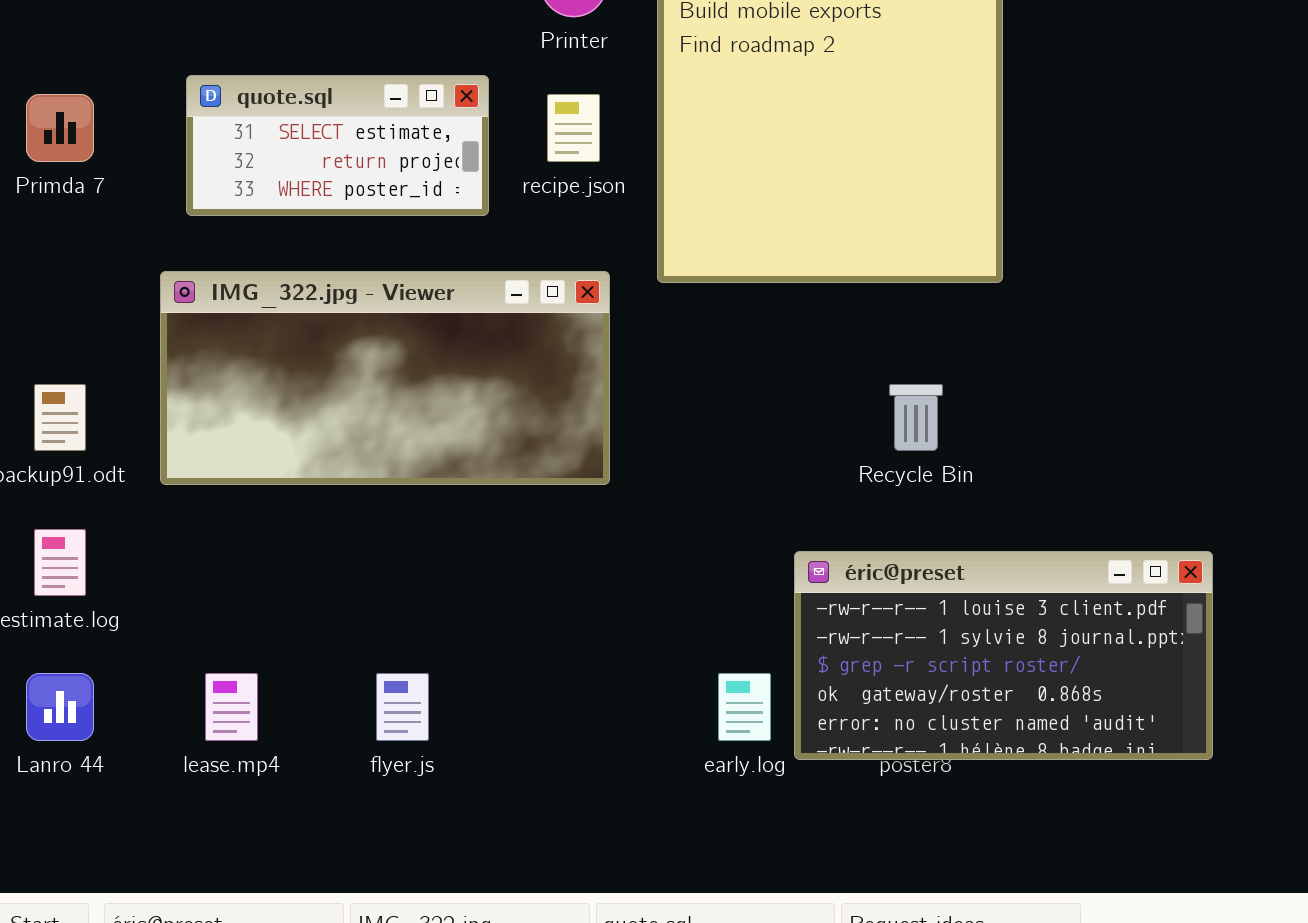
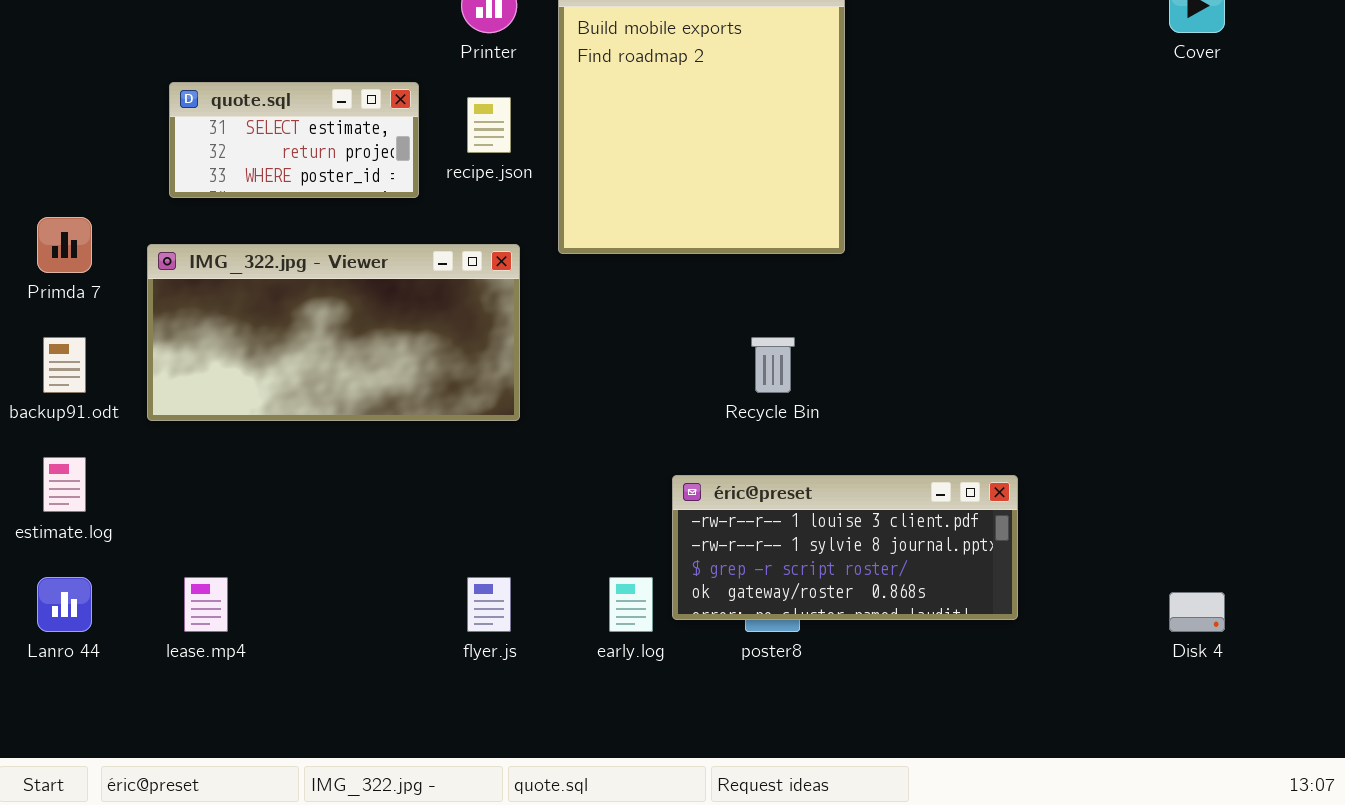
Primda 7: [26,94,94,162] -> [37,217,92,273], moved
éric@preset: [794,551,1213,760] -> [672,475,1018,620], resized
flyer.js: [376,673,429,741] -> [467,577,511,632], moved

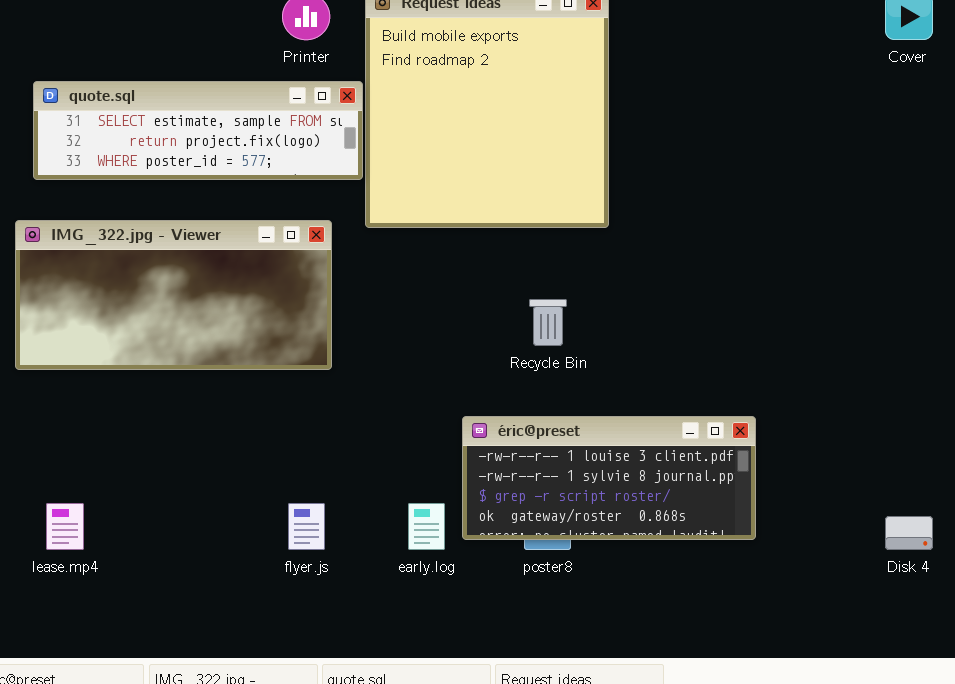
quote.sql: [169,82,419,198] -> [33,81,363,180], resized

